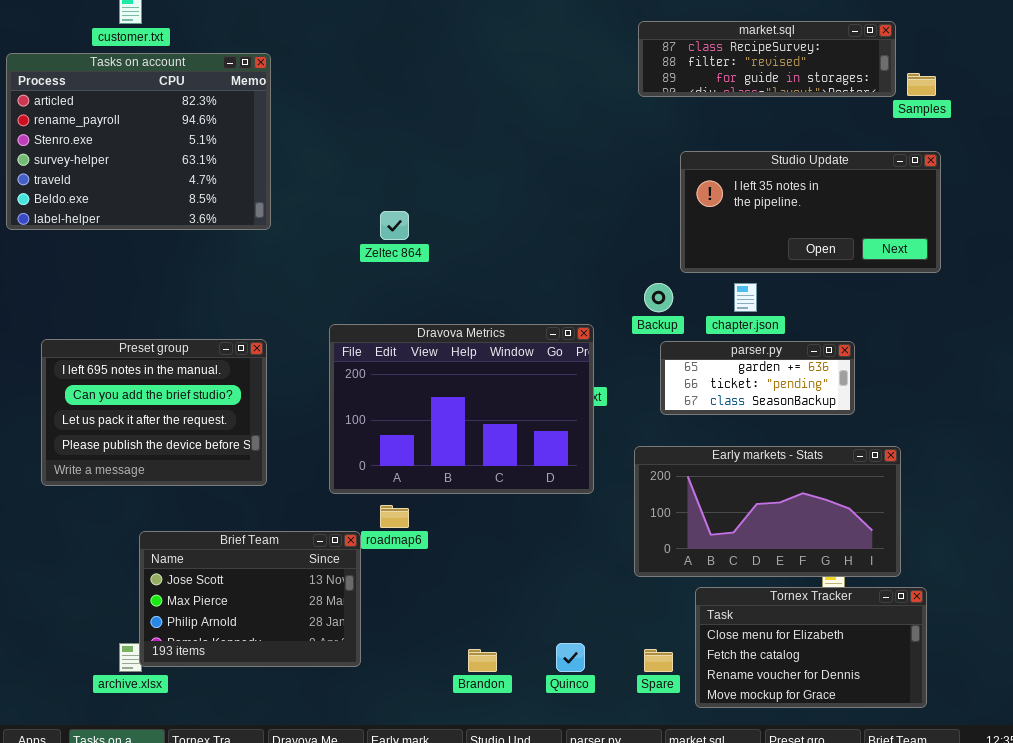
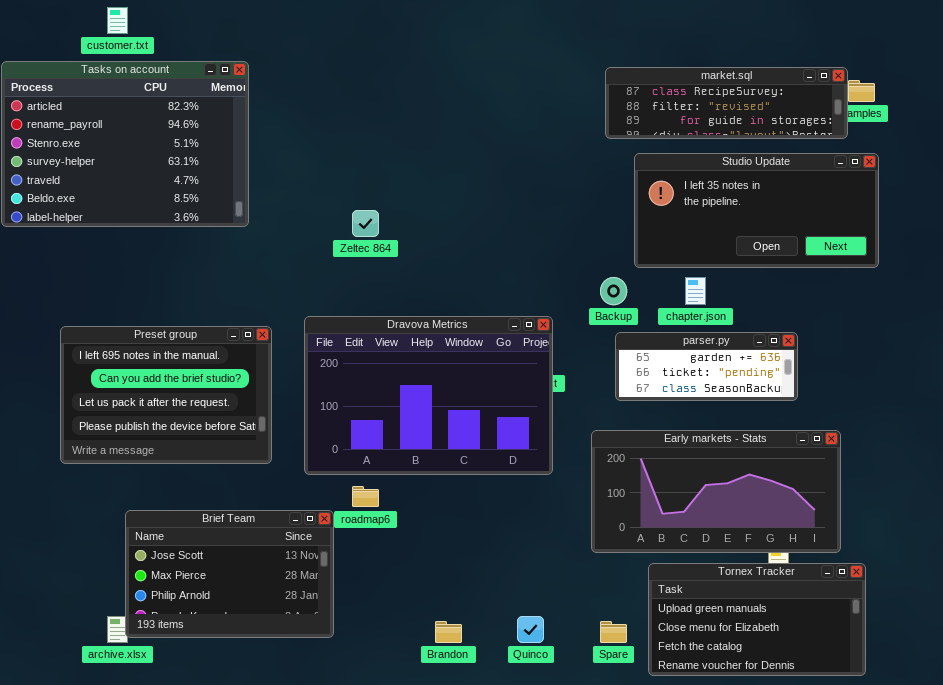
market.sql: [638,21,896,97] -> [605,67,848,139], moved
Preset group: [41,339,267,486] -> [60,326,272,464], moved
Tornex Tracker: [695,587,927,708] -> [648,563,866,676], scrolled up 1 row

